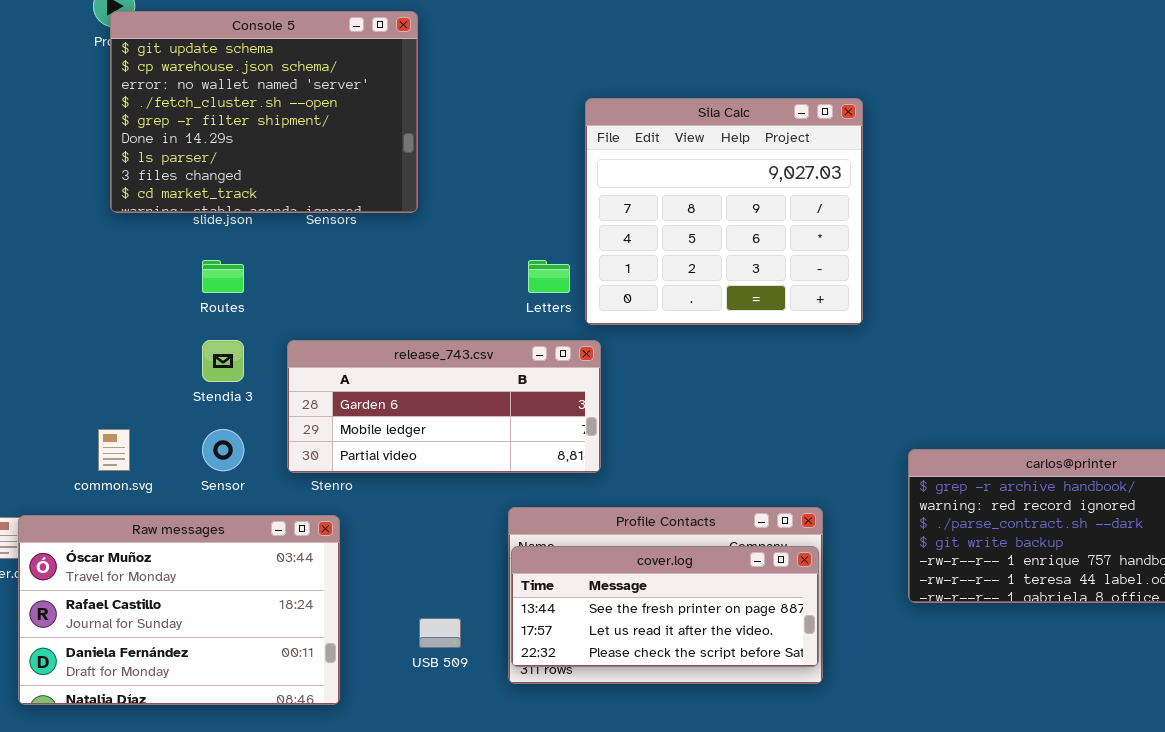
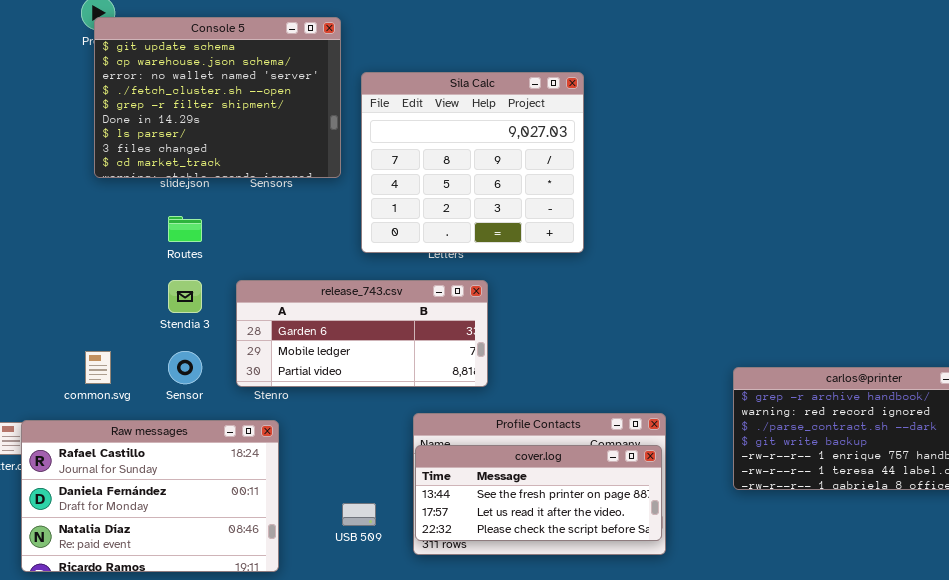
Sila Calc: [585,98,863,325] -> [361,72,584,253], moved
Raw messages: [18,515,340,705] -> [21,420,279,572], scrolled down 1 row

